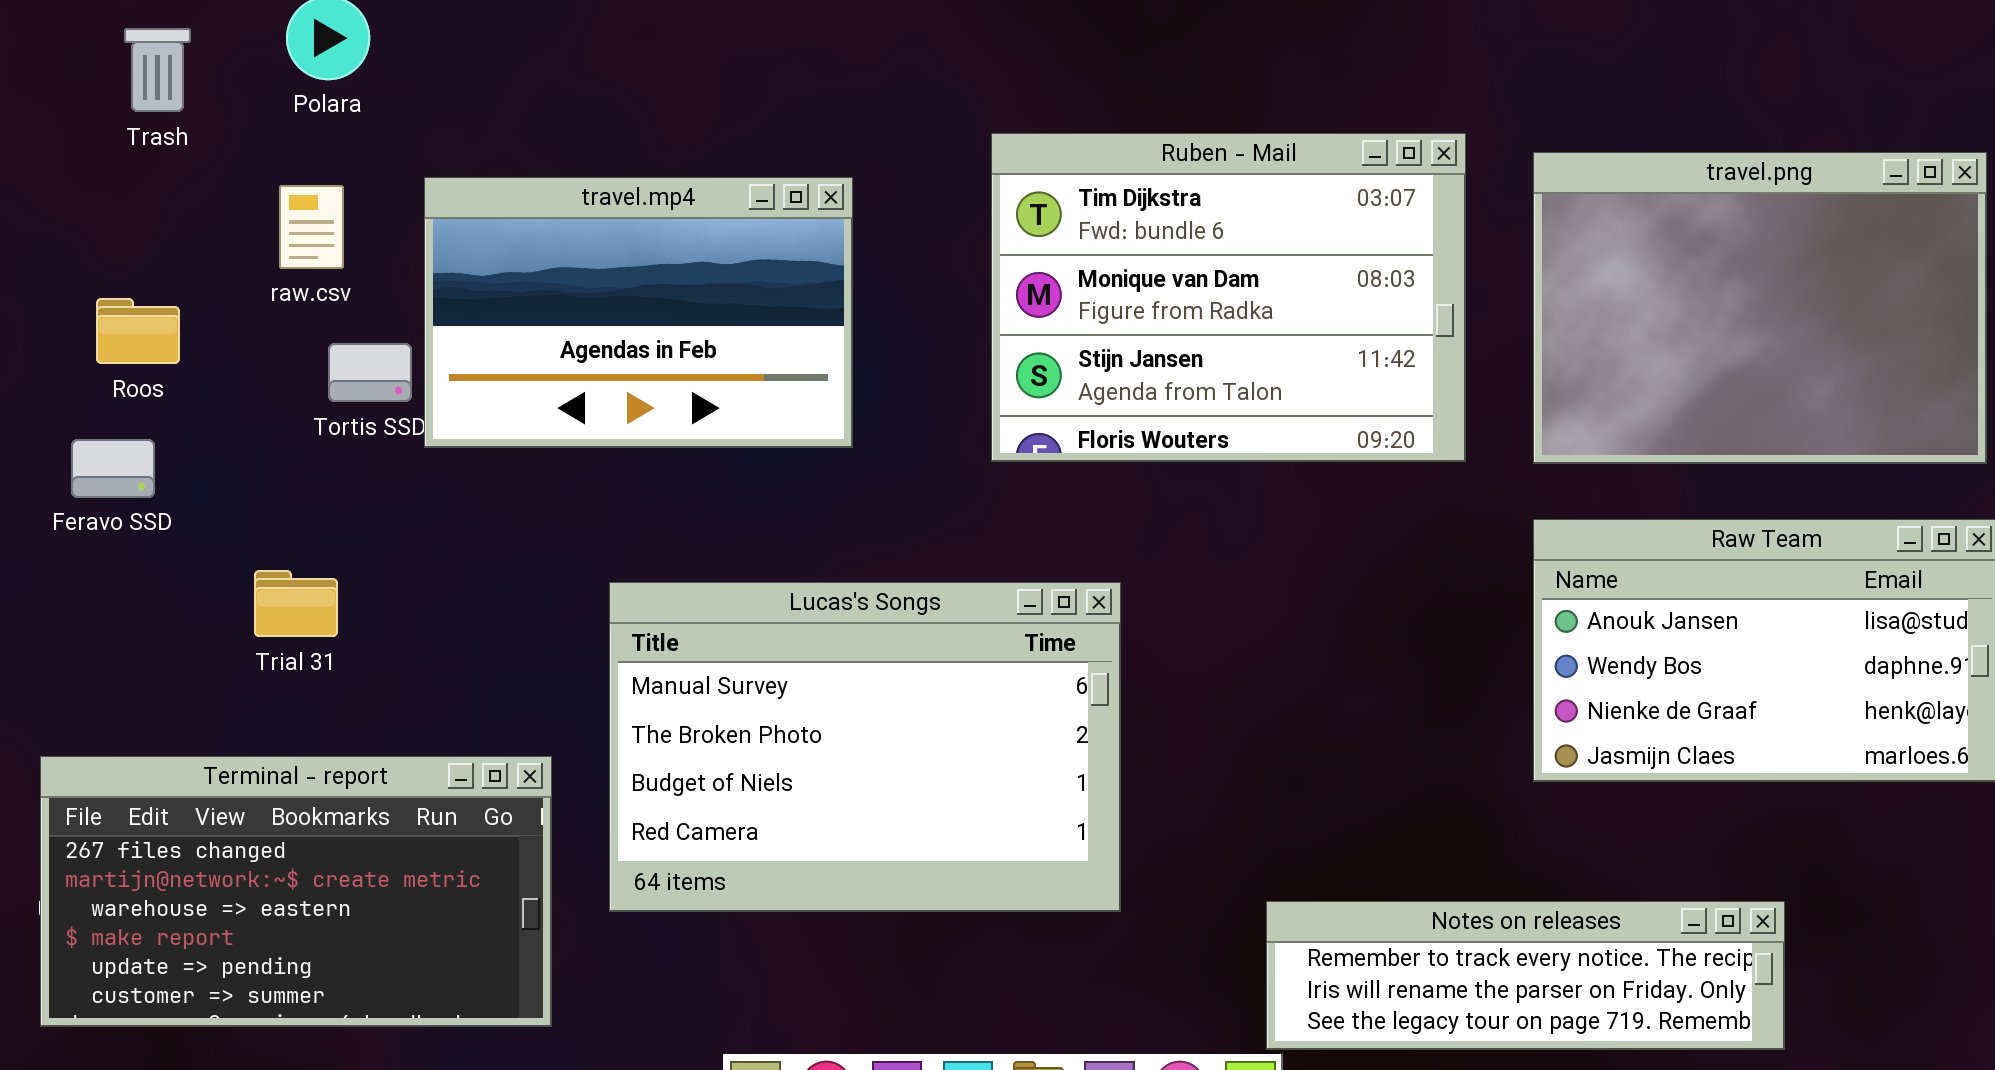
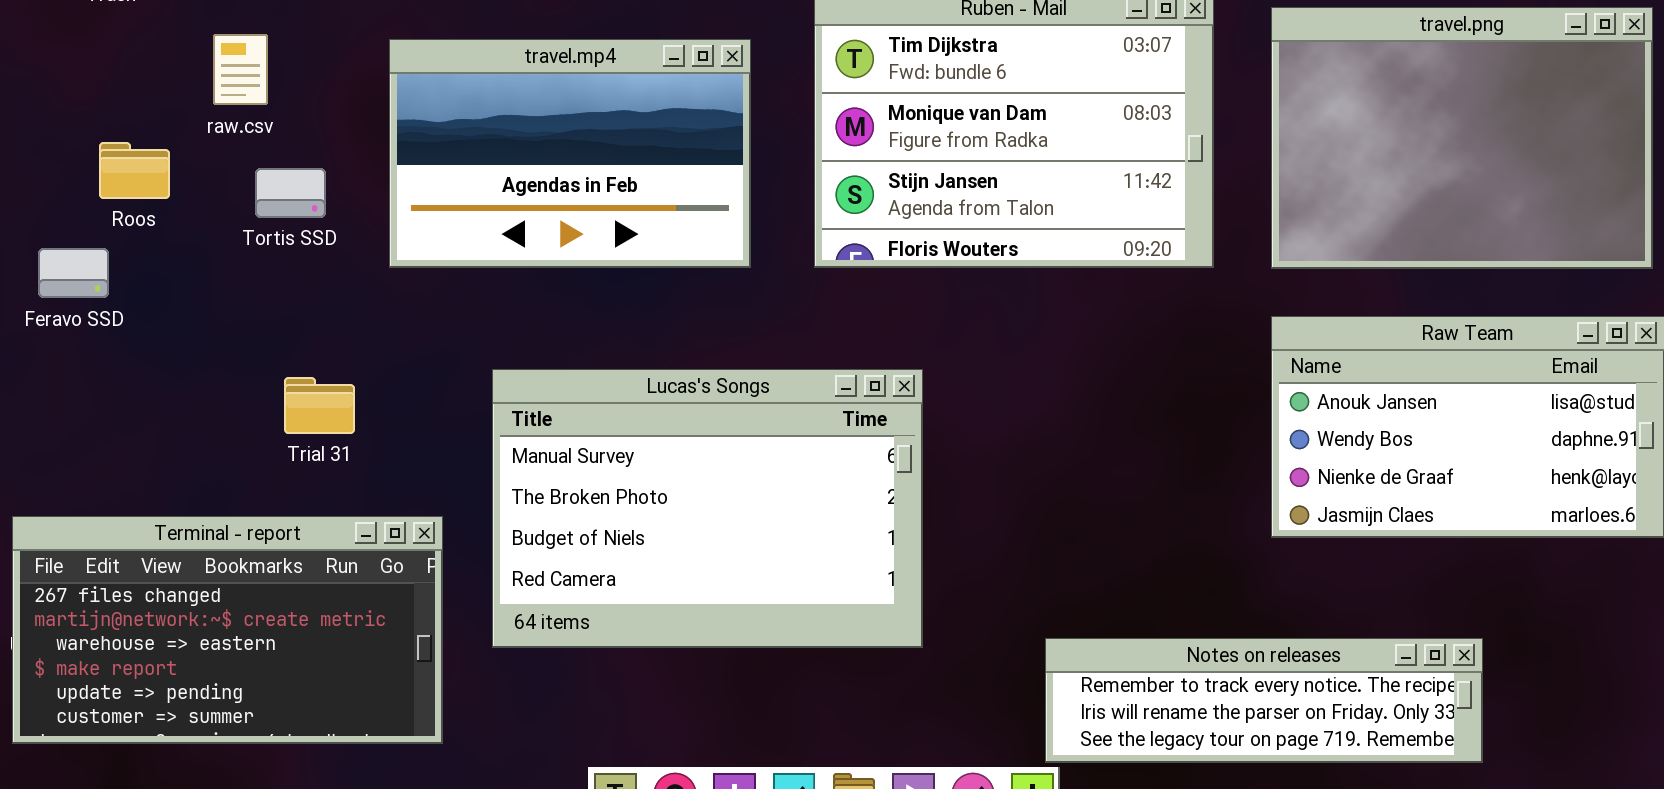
travel.mp4: [424,177,853,448] -> [389,39,751,268], moved
Roos: [96,298,180,364] -> [99,142,170,199], moved
Trial 31: [254,570,338,637] -> [284,377,355,434], moved

